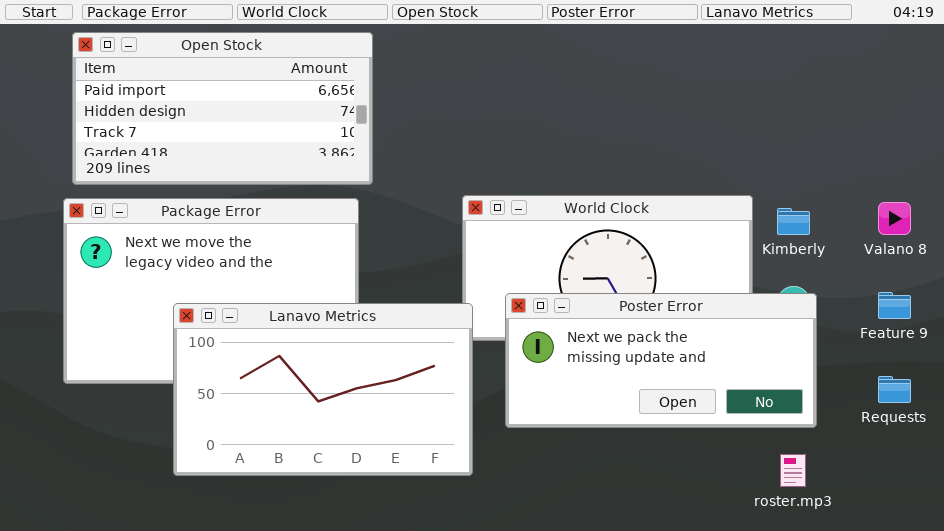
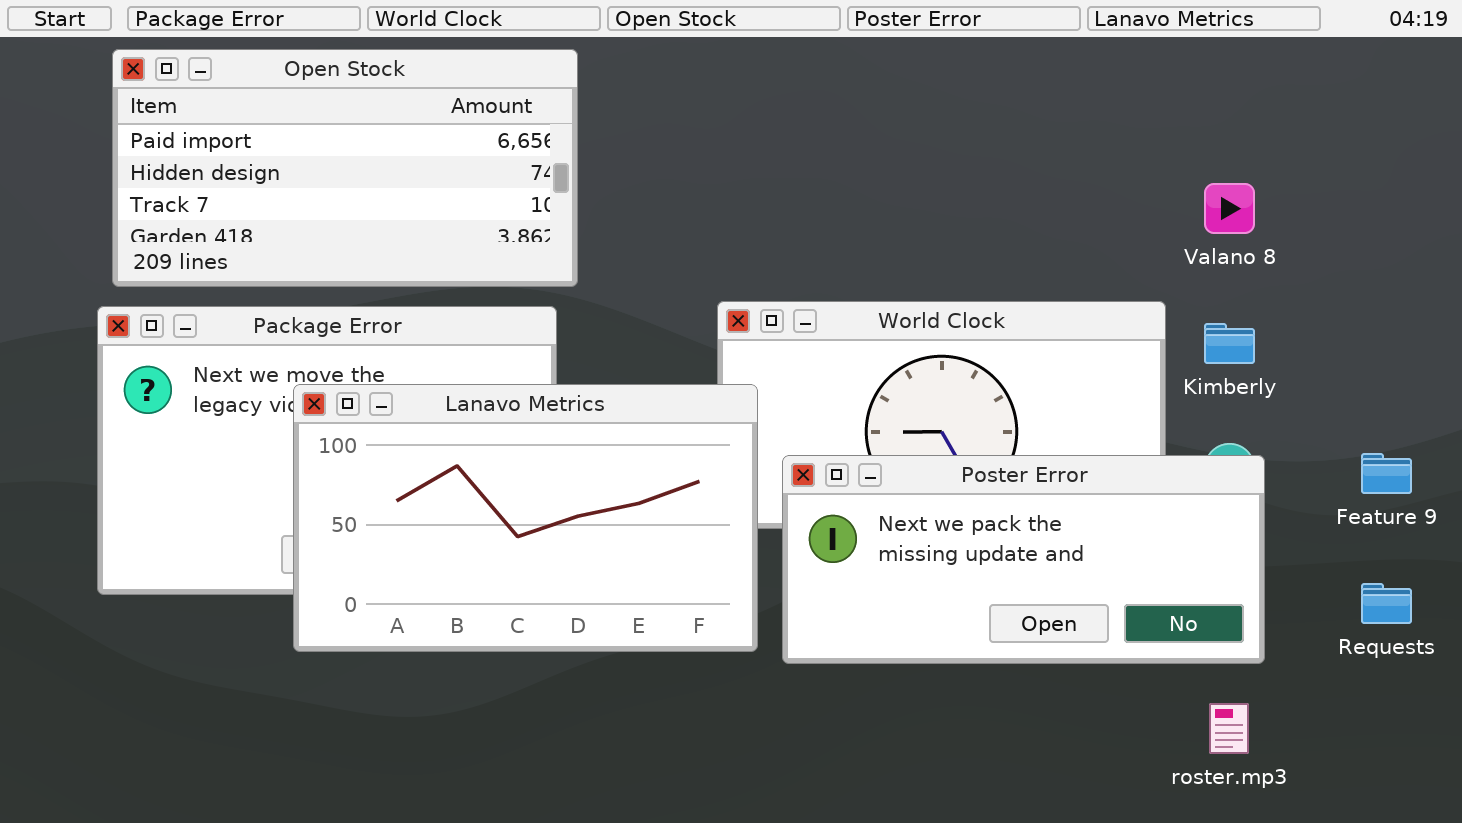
Valano 8: [878,202,911,235] -> [1204,183,1255,234], moved
Lanavo Metrics: [173,303,473,476] -> [293,384,758,652], moved

